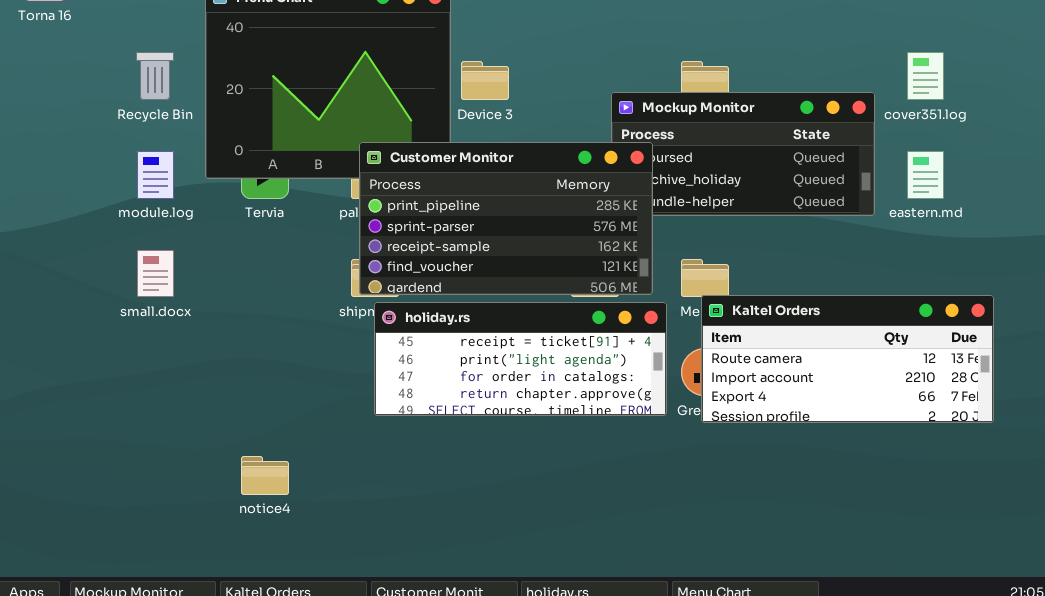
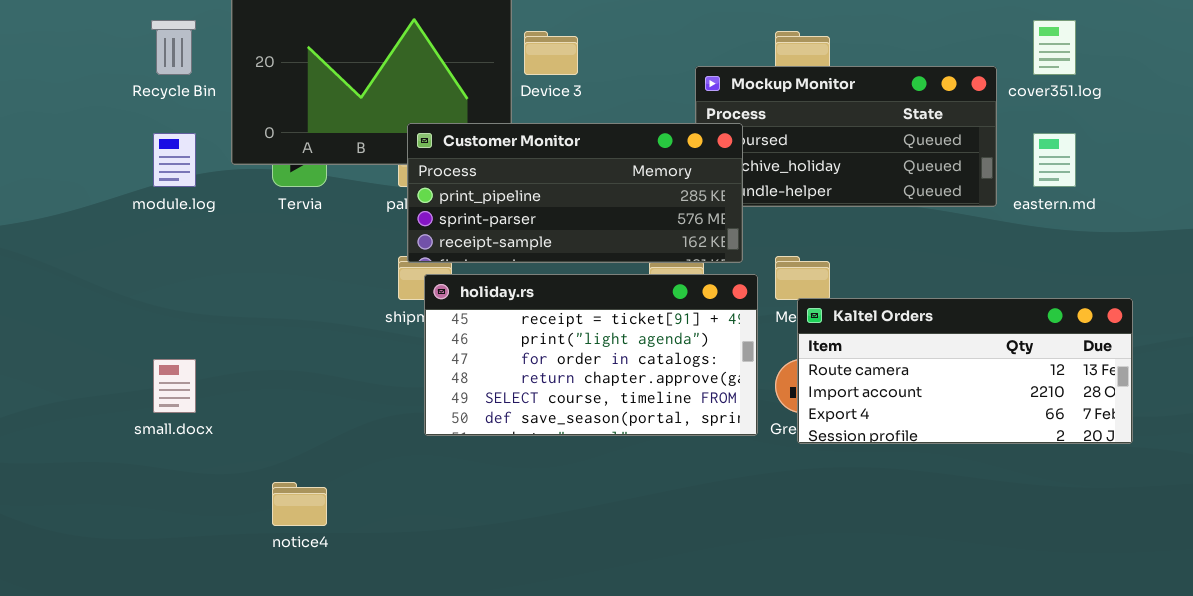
Customer Monitor: [359,142,653,295] -> [407,123,743,263], resized
small.docx: [137,250,174,297] -> [153,359,196,413], moved
holiday.rs: [374,302,667,416] -> [424,274,758,436], resized

